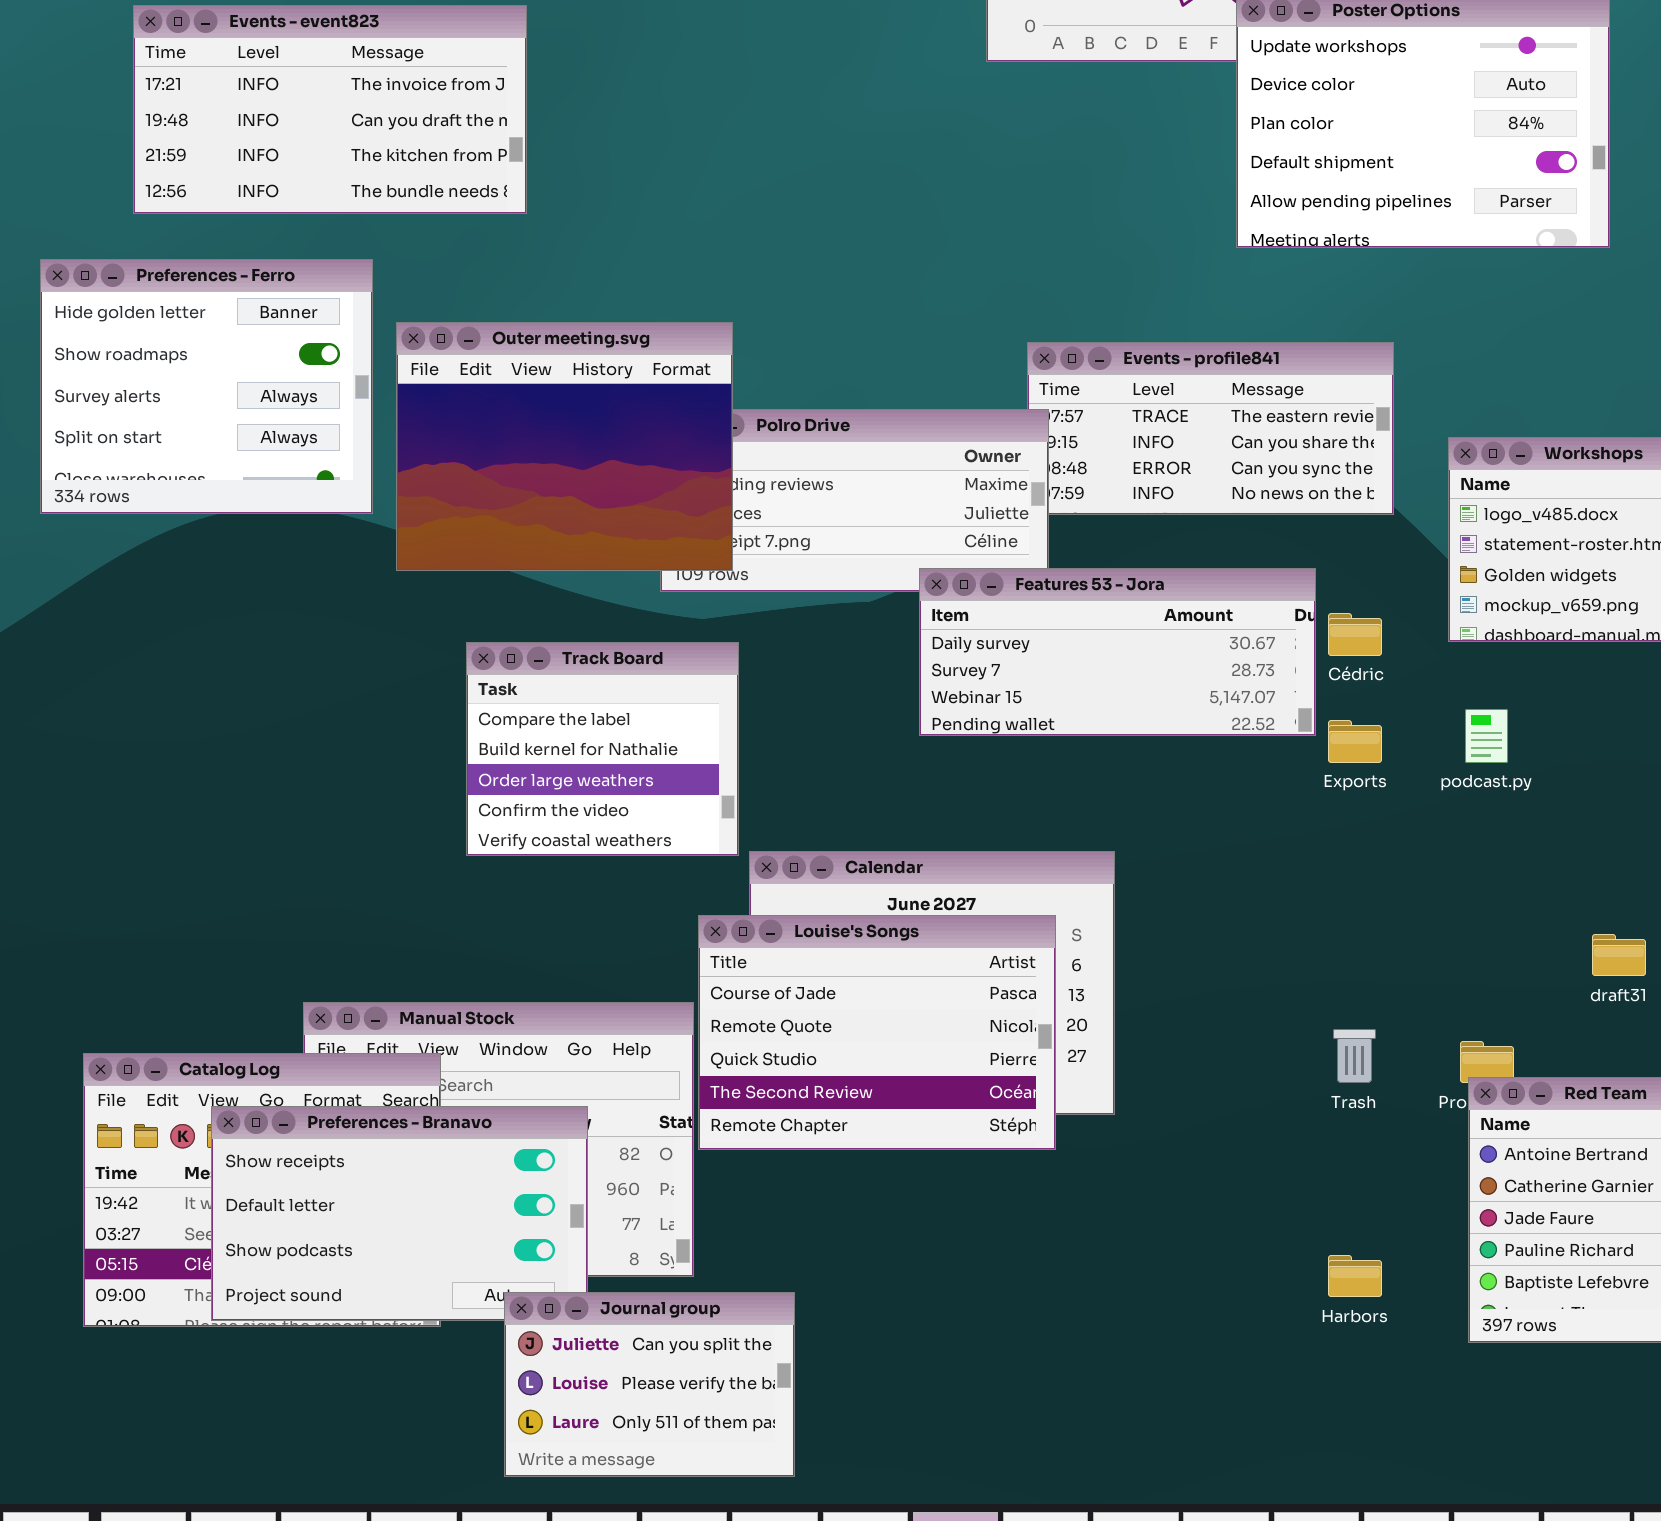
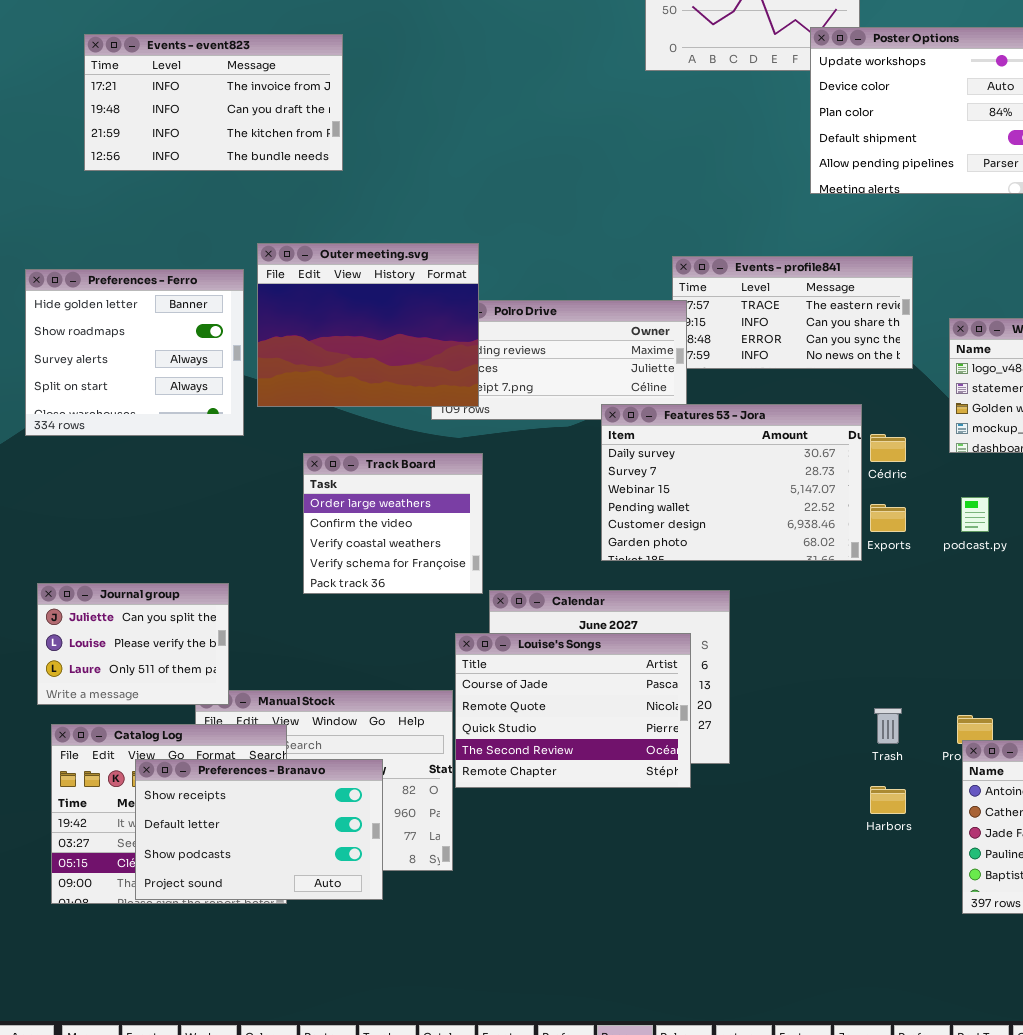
Preferences - Ferro: [40,259,373,514] -> [25,269,244,436], moved
Features 53 - Jora: [919,568,1316,736] -> [601,404,862,561], resized
Track Board: [466,642,739,856] -> [303,453,483,594], scrolled down 2 rows
Harbors: [1328,1255,1382,1297] -> [870,786,906,814], moved
Journal group: [504,1292,795,1477] -> [37,583,229,705], moved

